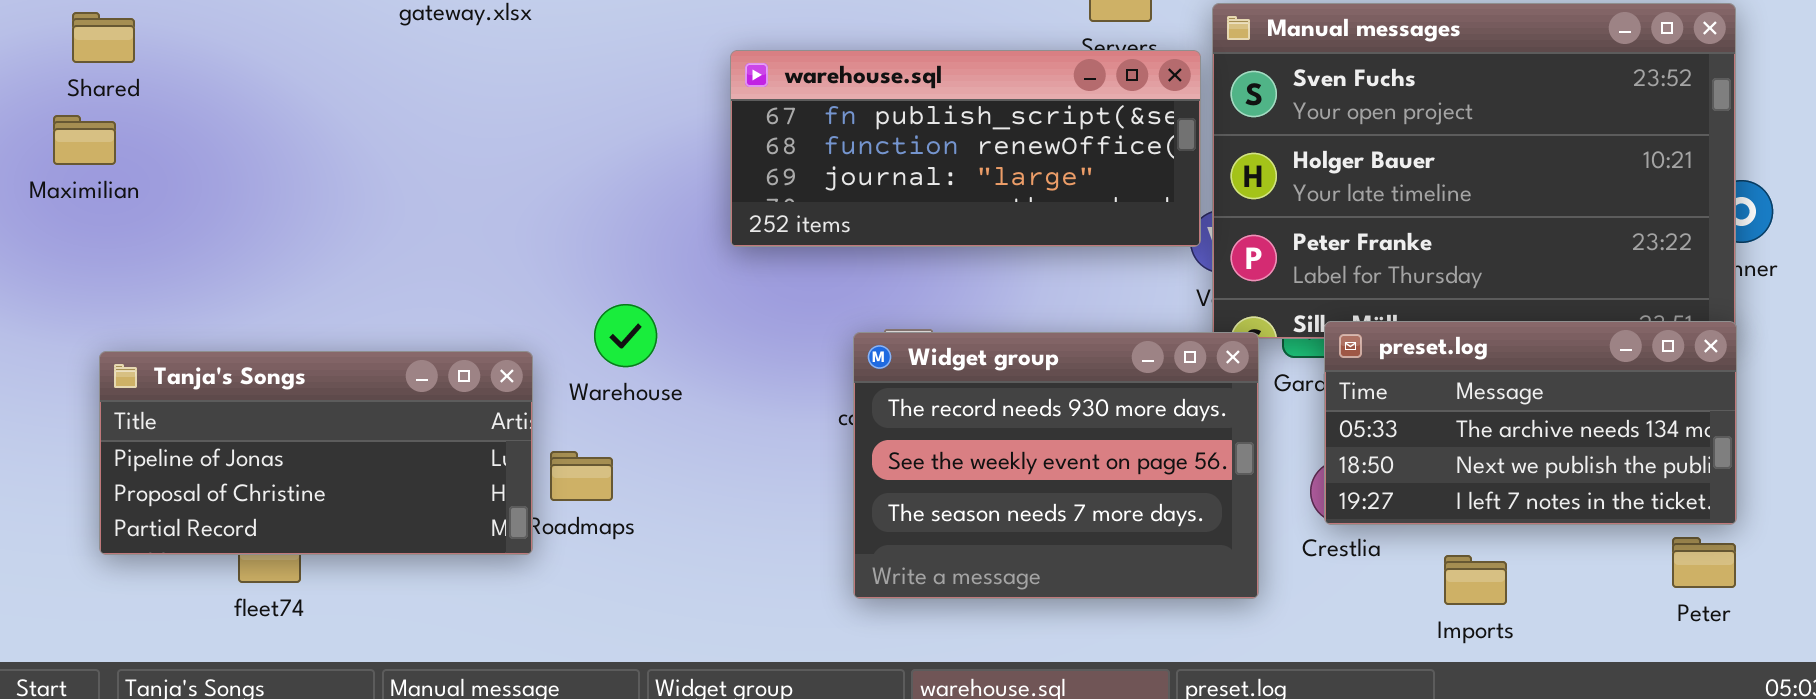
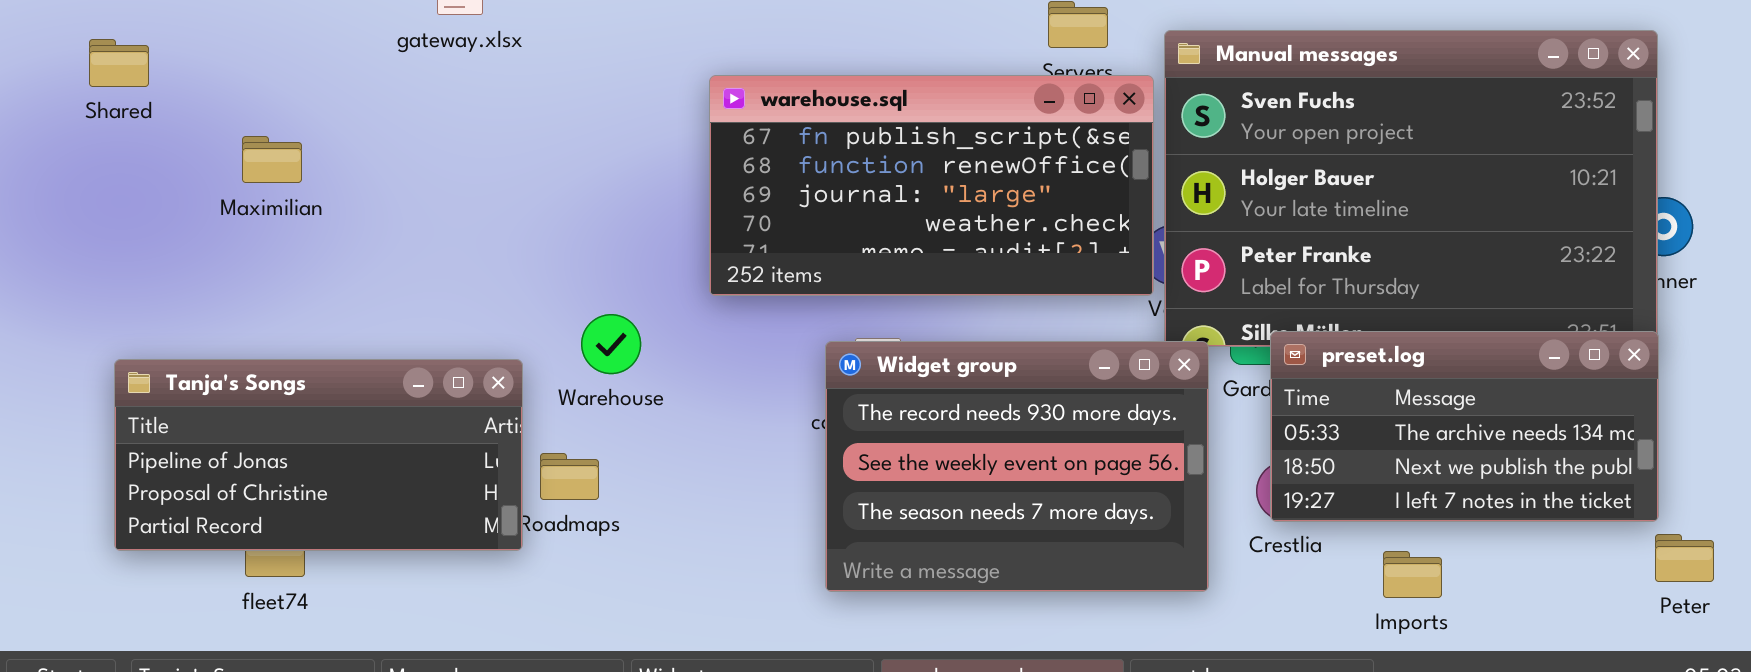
warehouse.sql: [730,50,1201,247] -> [709,75,1154,296], resized
Maximilian: [53,115,116,165] -> [242,136,302,183], moved
Peter: [1672,537,1736,588] -> [1655,534,1714,582], moved

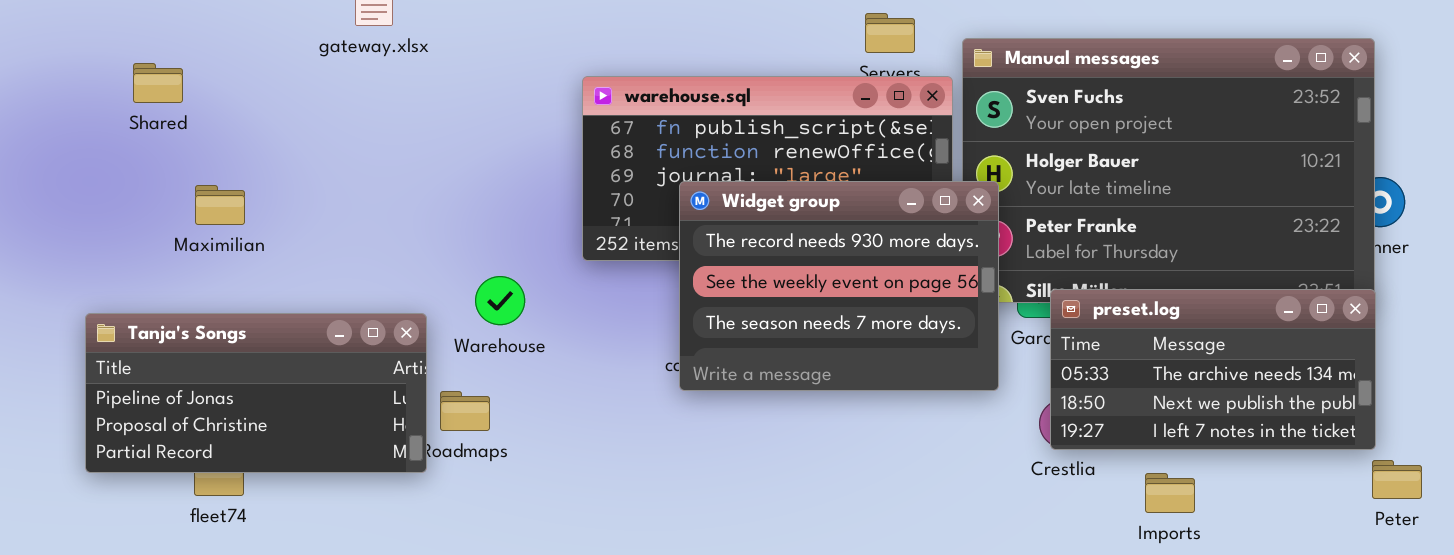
Shared: [89,39,149,87] -> [133,63,183,103], moved
Maximilian: [242,136,302,183] -> [195,185,245,225], moved
Widget group: [825,341,1209,592] -> [679,181,999,391], moved

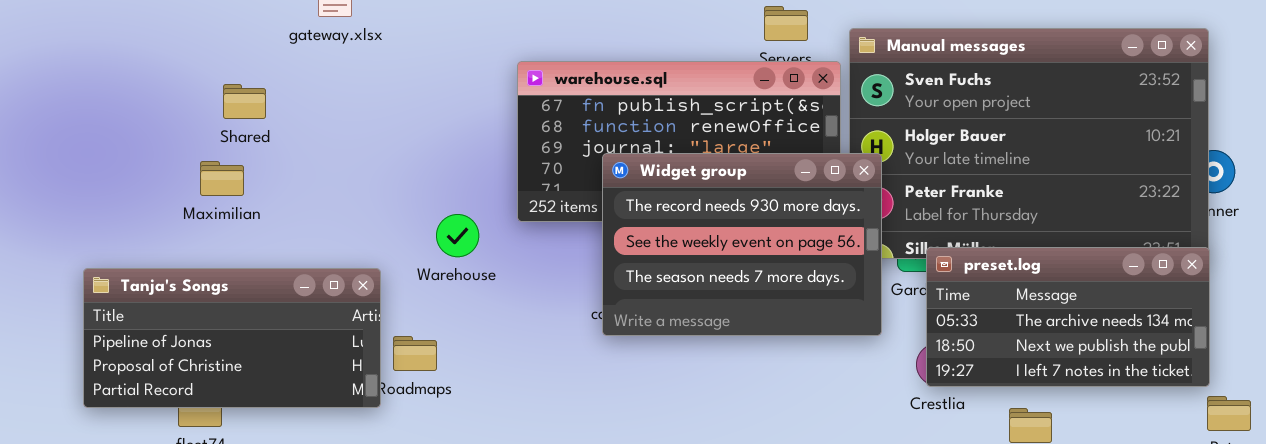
Shared: [133,63,183,103] -> [223,84,266,119], moved
Maximilian: [195,185,245,225] -> [200,161,244,196], moved
Warehouse: [475,276,525,325] -> [436,214,479,257], moved

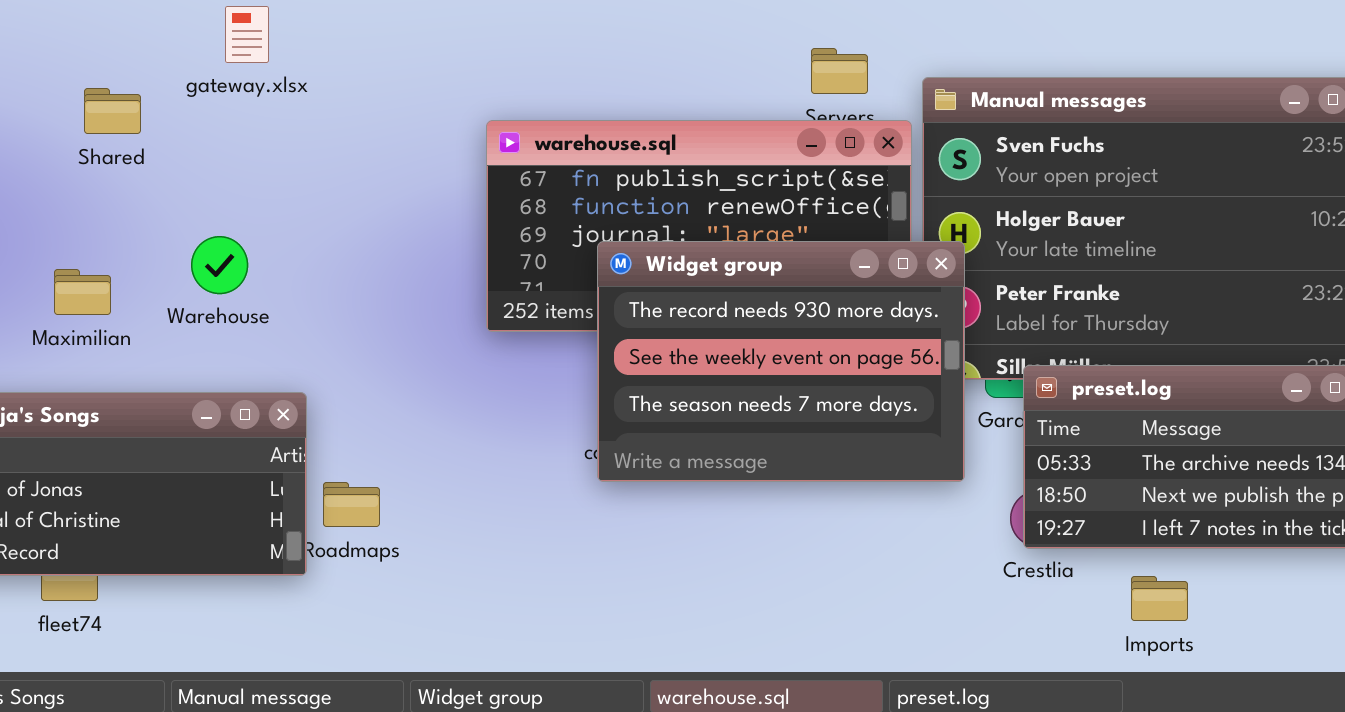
Shared: [223,84,266,119] -> [84,88,141,134], moved
Maximilian: [200,161,244,196] -> [54,269,111,315], moved
Warehouse: [436,214,479,257] -> [191,236,248,294], moved

